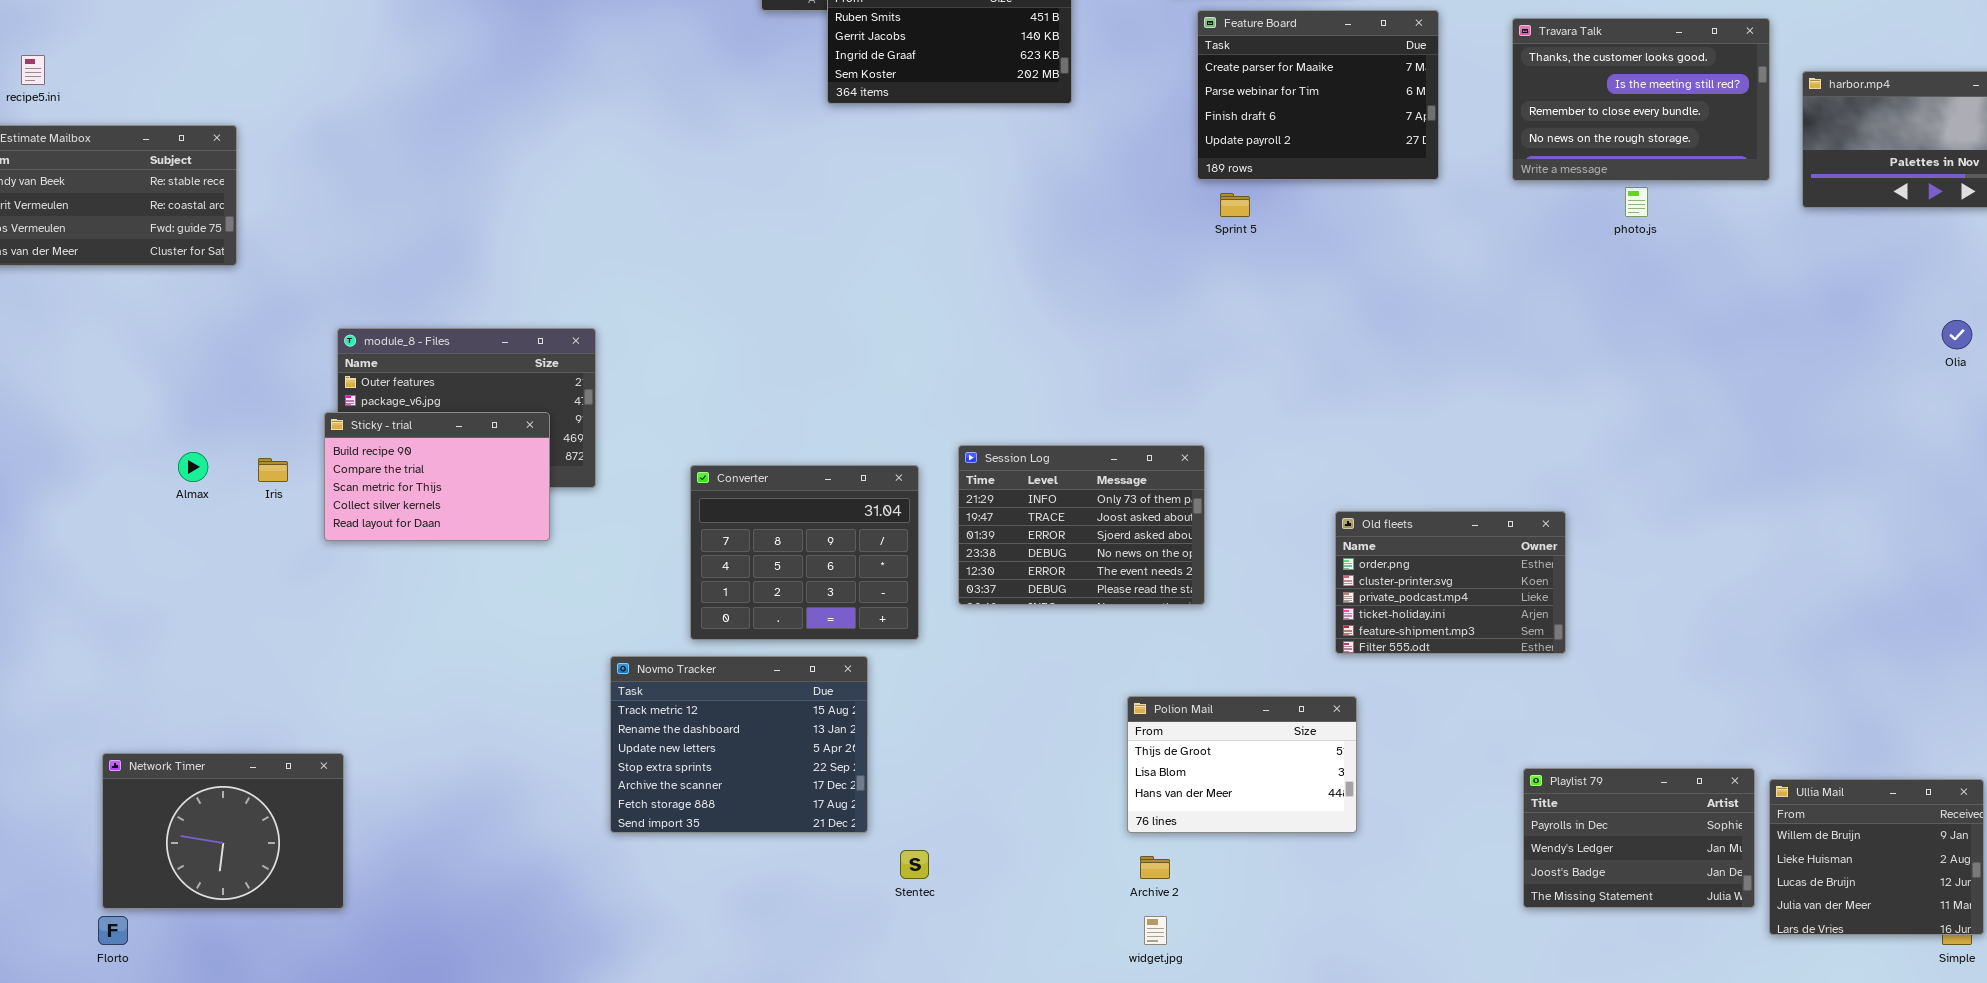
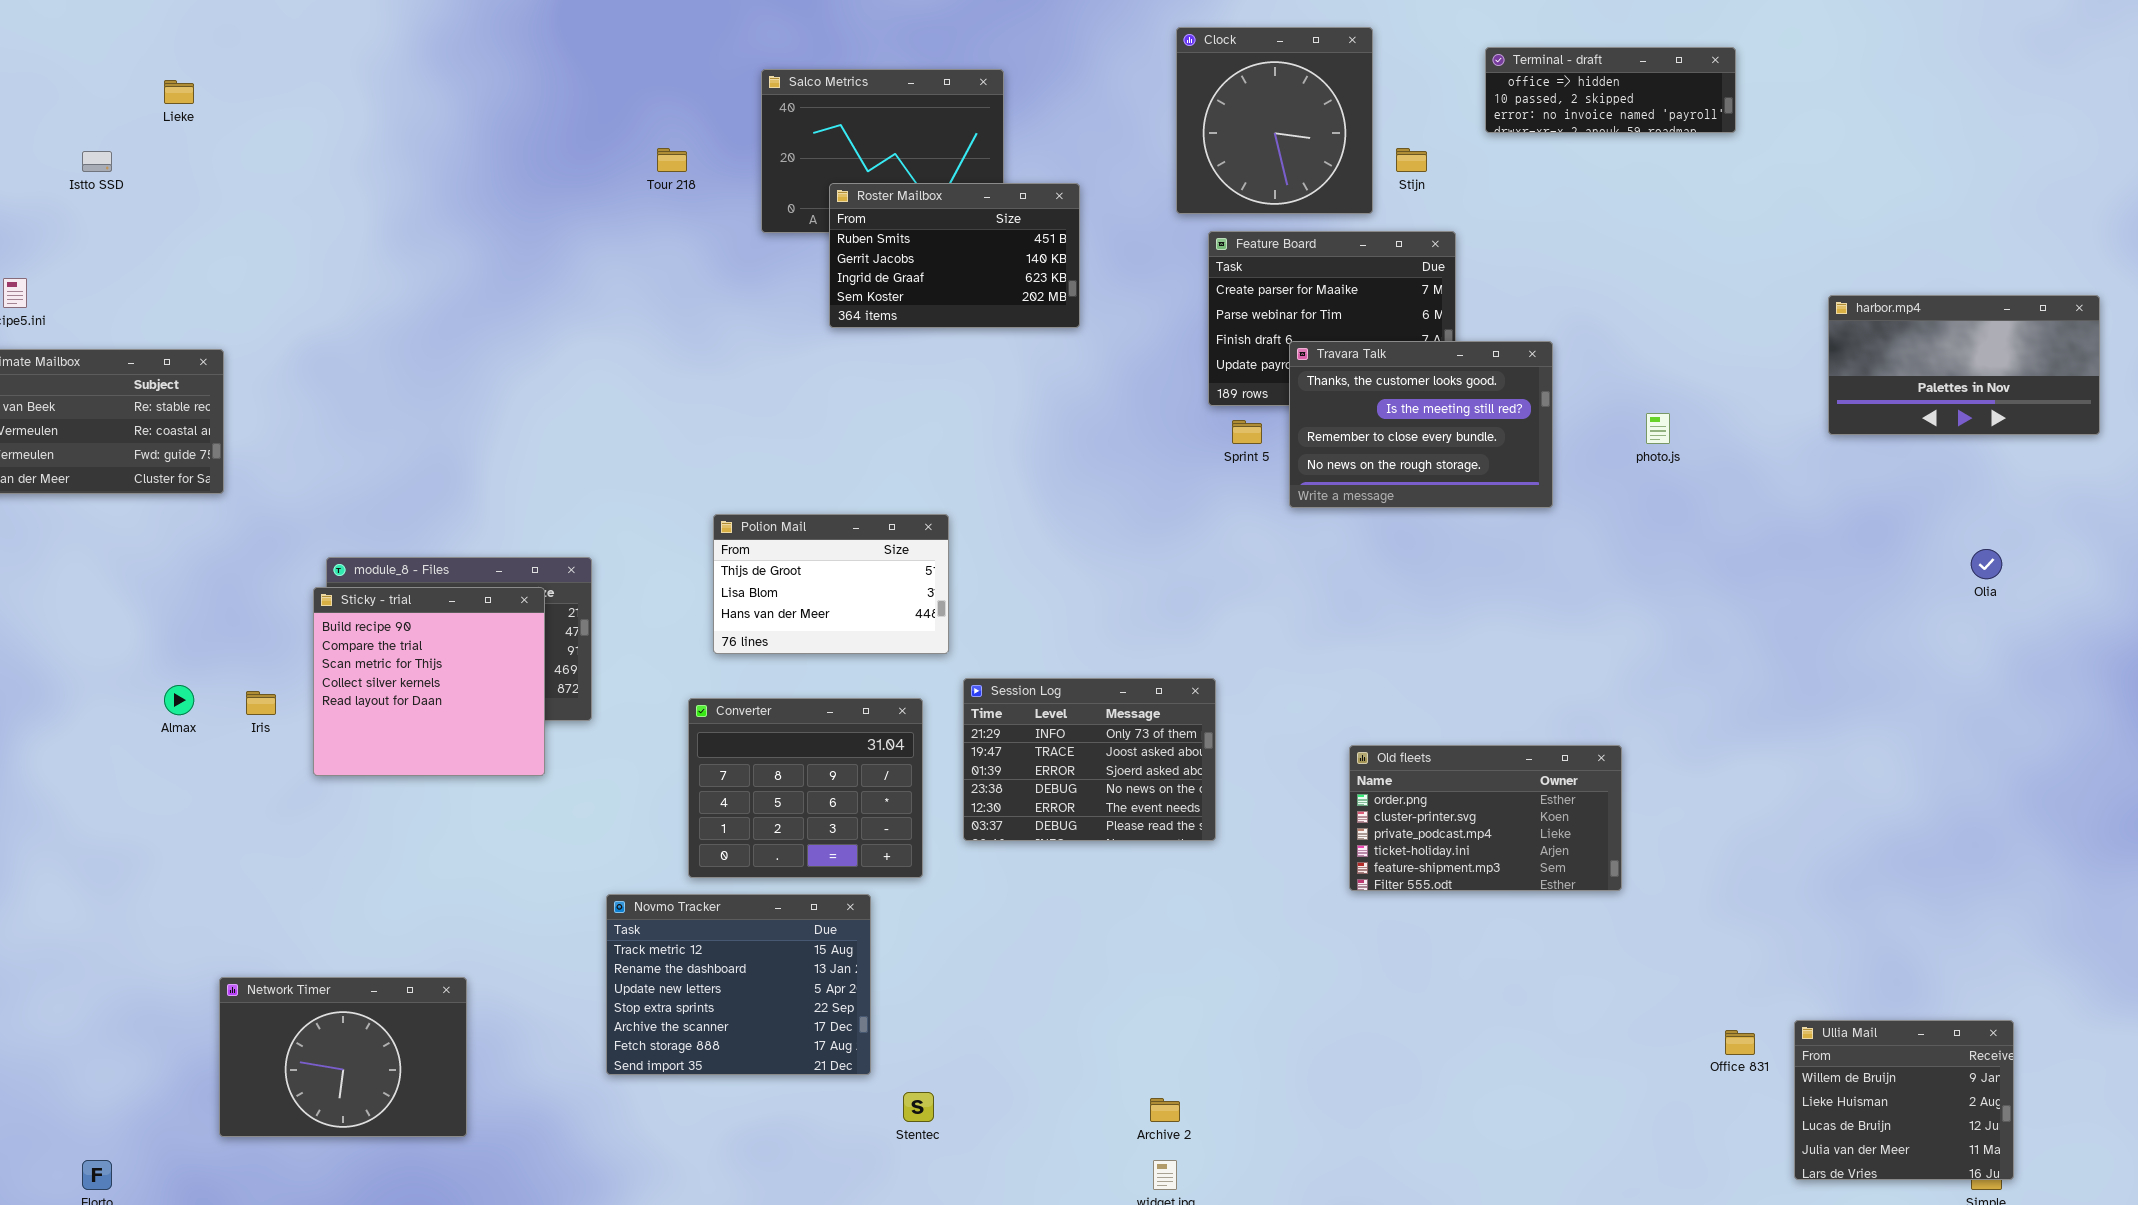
Travara Talk: [1512,18,1770,181] -> [1289,341,1553,508], moved
Sticky - trial: [324,412,550,541] -> [313,587,545,776], resized
Old fleets: [1335,511,1566,654] -> [1349,745,1622,891], resized
Polion Mail: [1127,696,1357,833] -> [713,514,949,654], moved
Network Timer: [102,753,344,909] -> [219,977,467,1137], moved
Playlist 79: [1523,768,1755,908] -> none, closed

